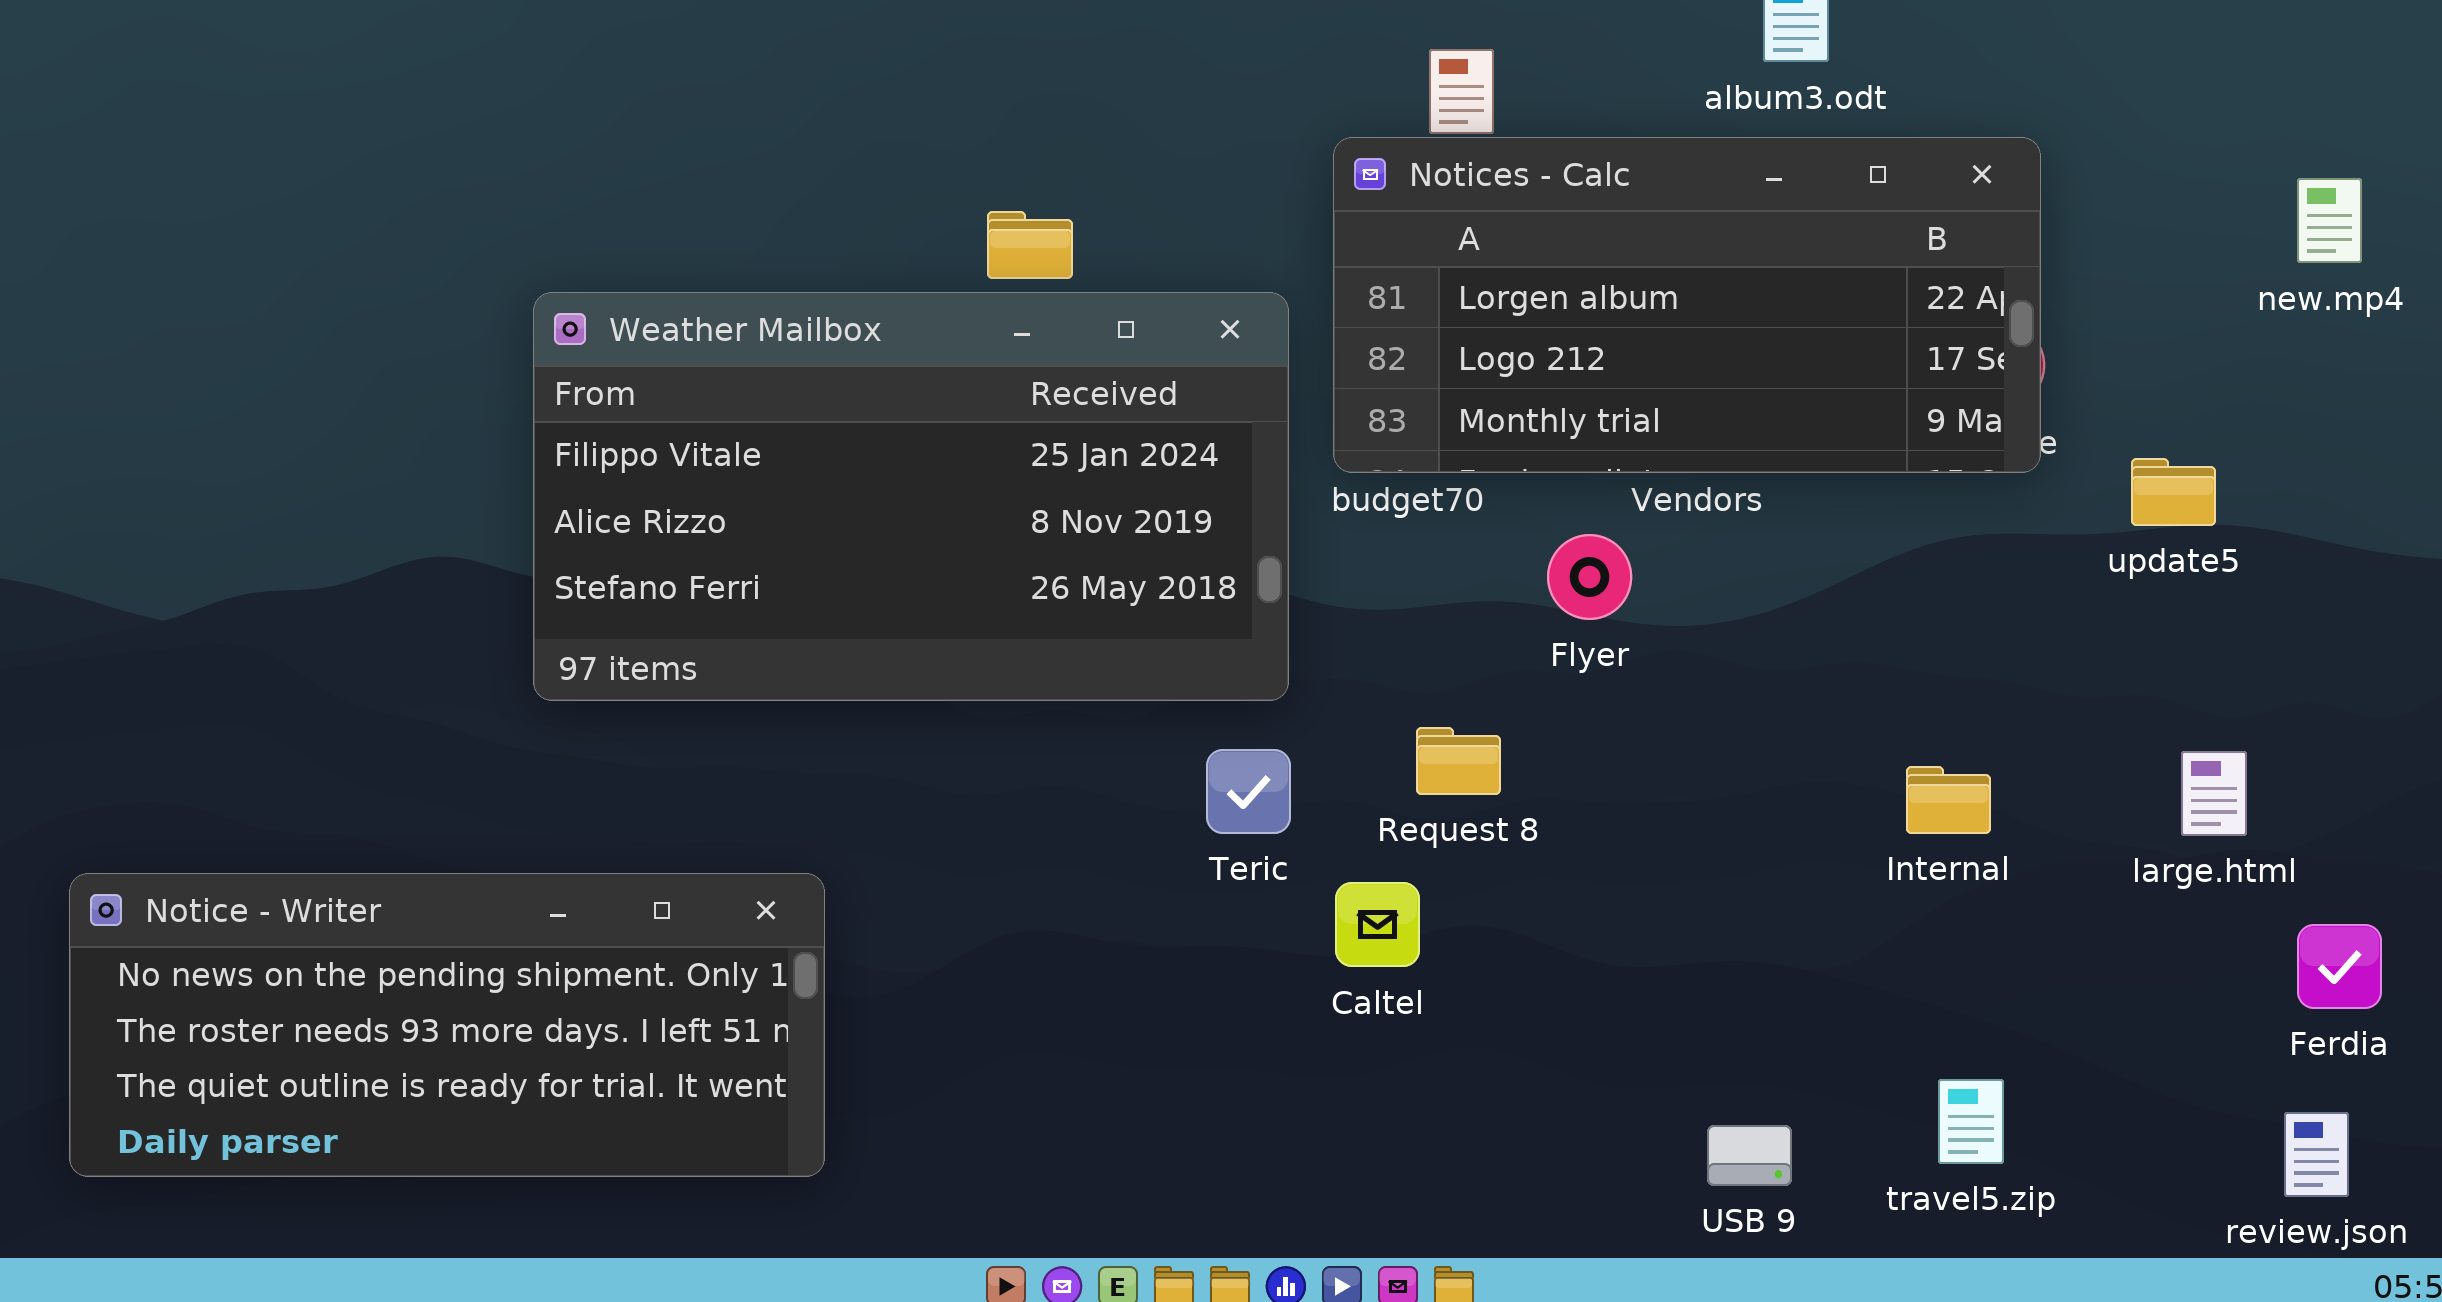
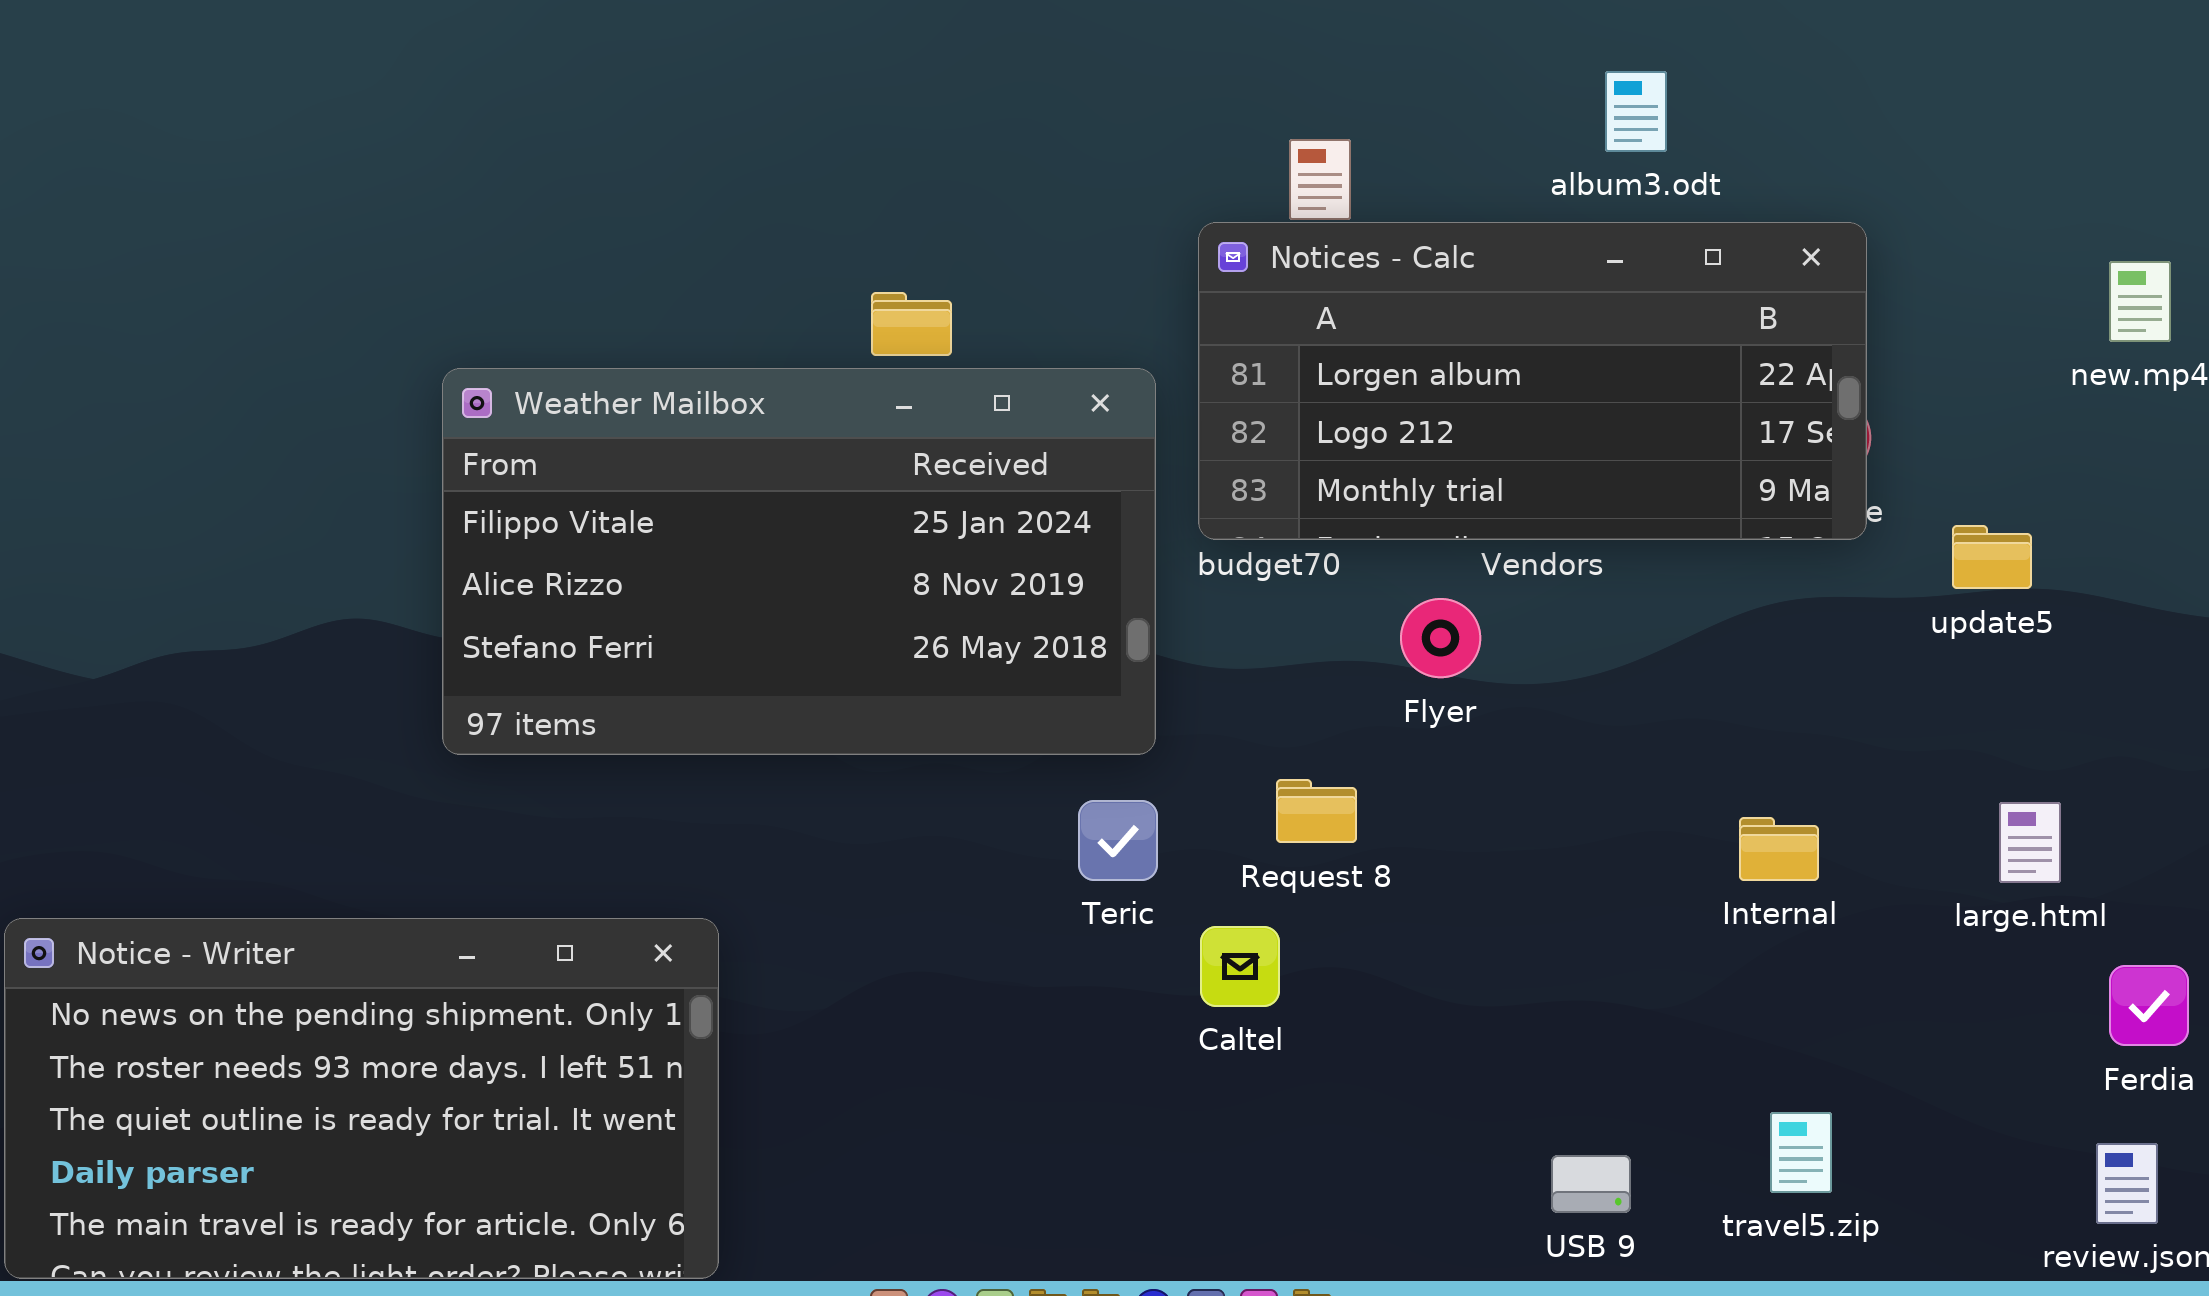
Notice - Writer: [69,873,825,1177] -> [4,918,719,1279], resized

